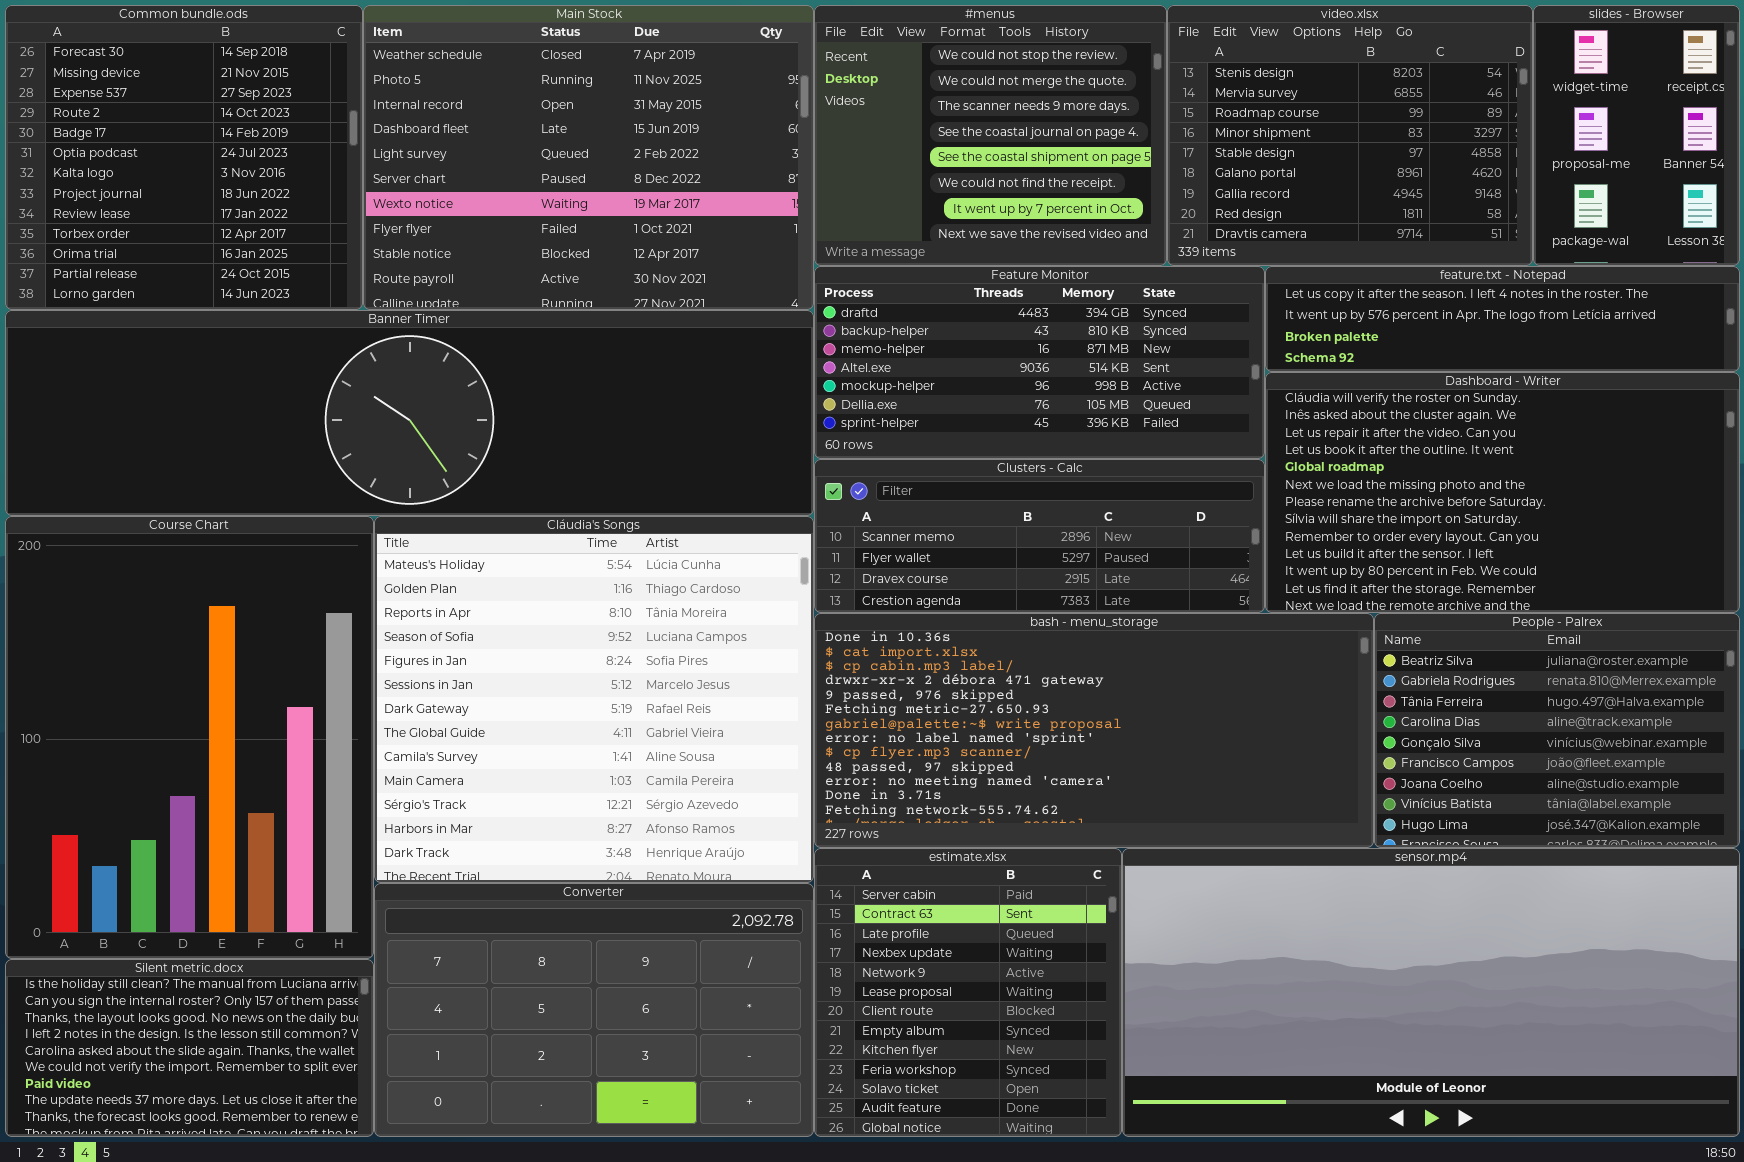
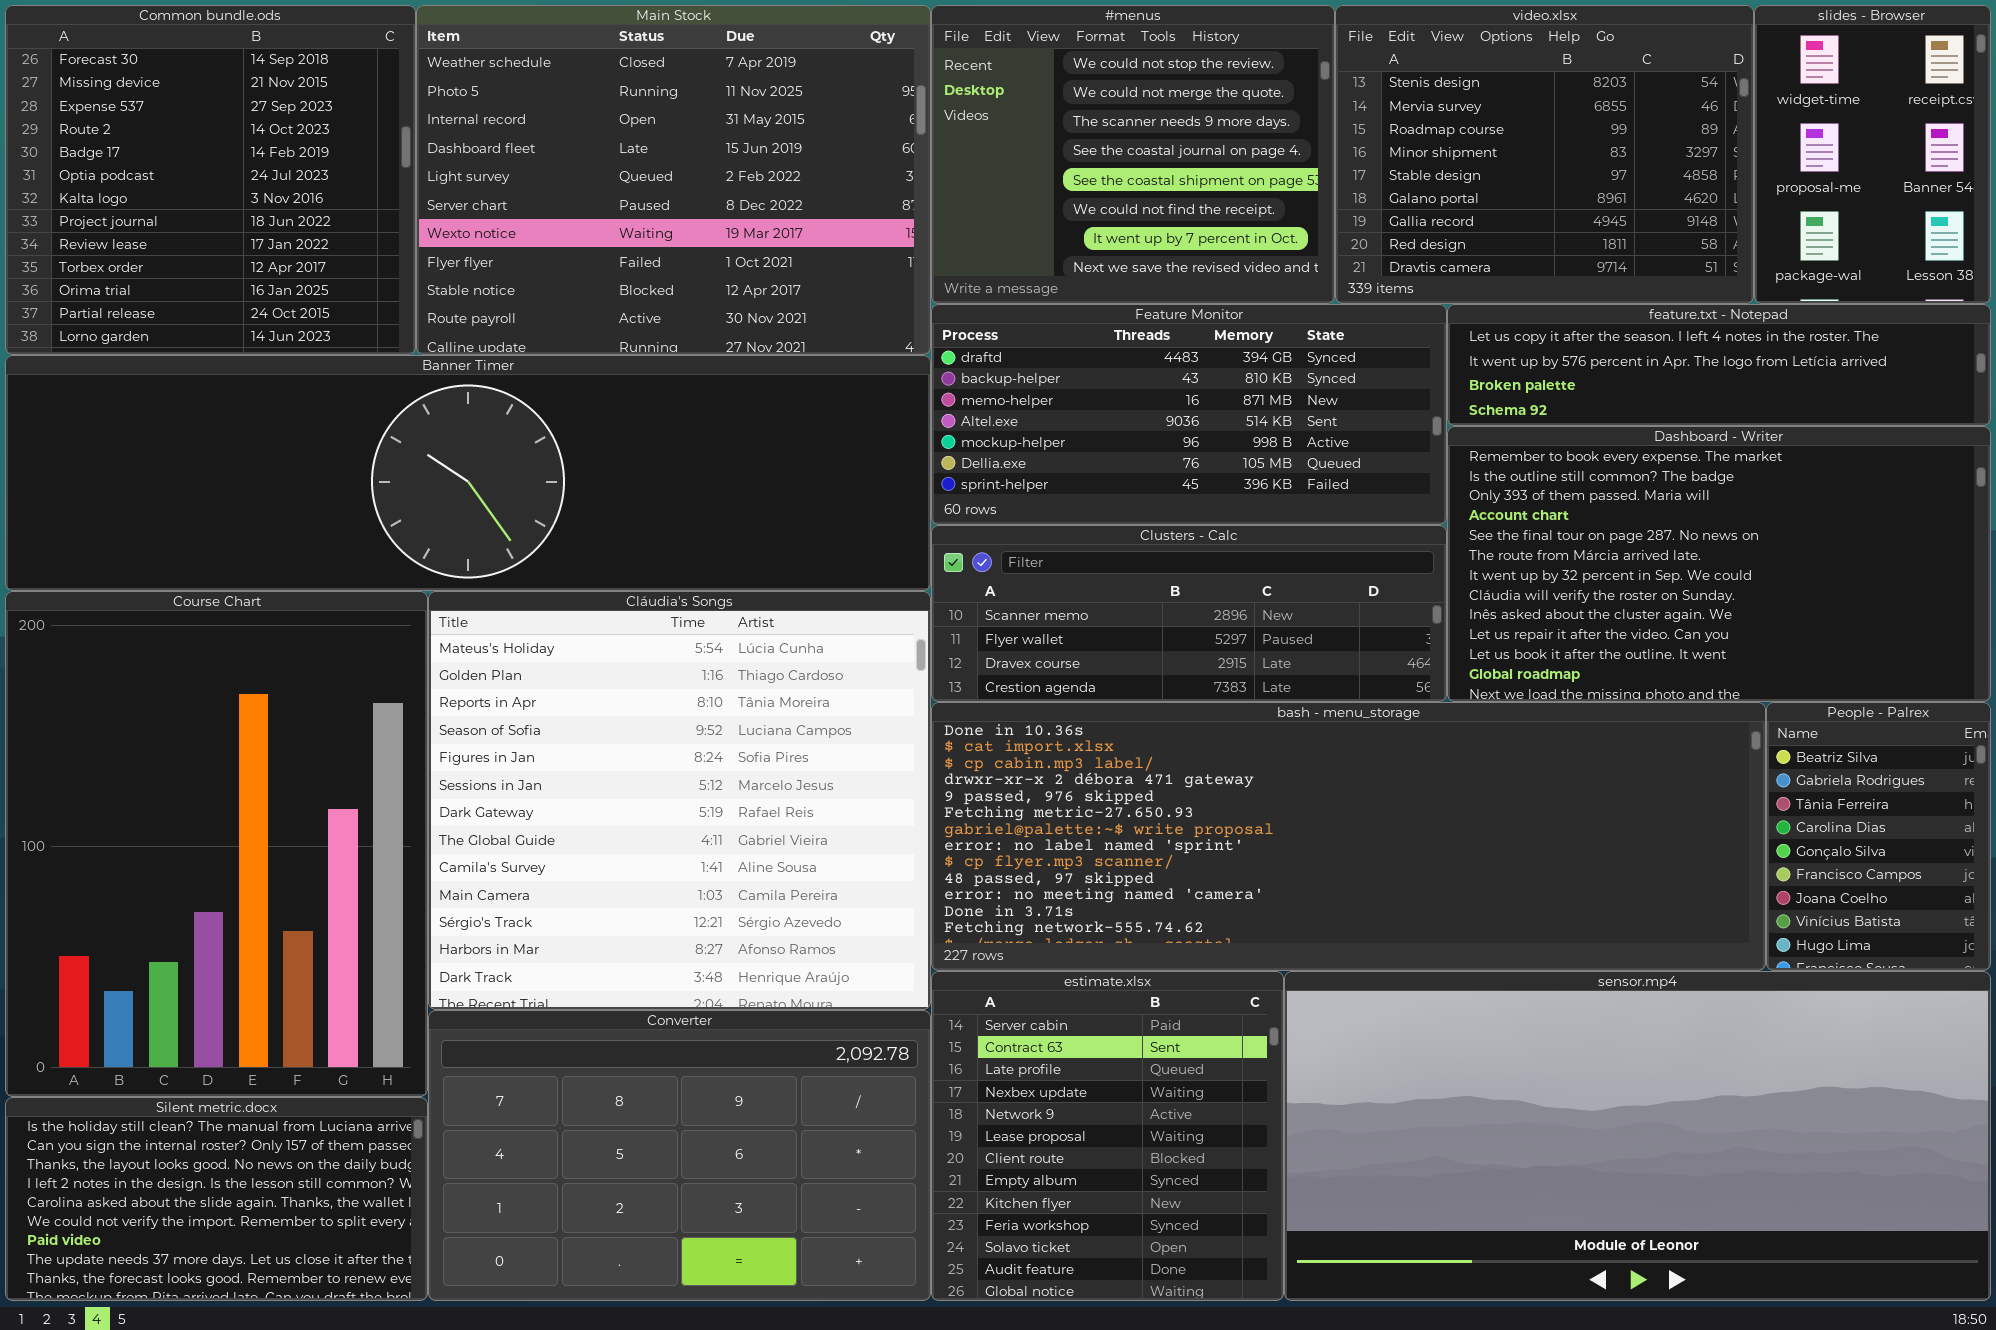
Dashboard - Writer: [1265,372,1740,613] -> [1447,426,1991,702], scrolled up 7 rows
bash - menu_storage: [814,613,1374,848] -> [931,702,1766,971], resized
People - Palrex: [1374,613,1740,848] -> [1766,702,1991,971], resized

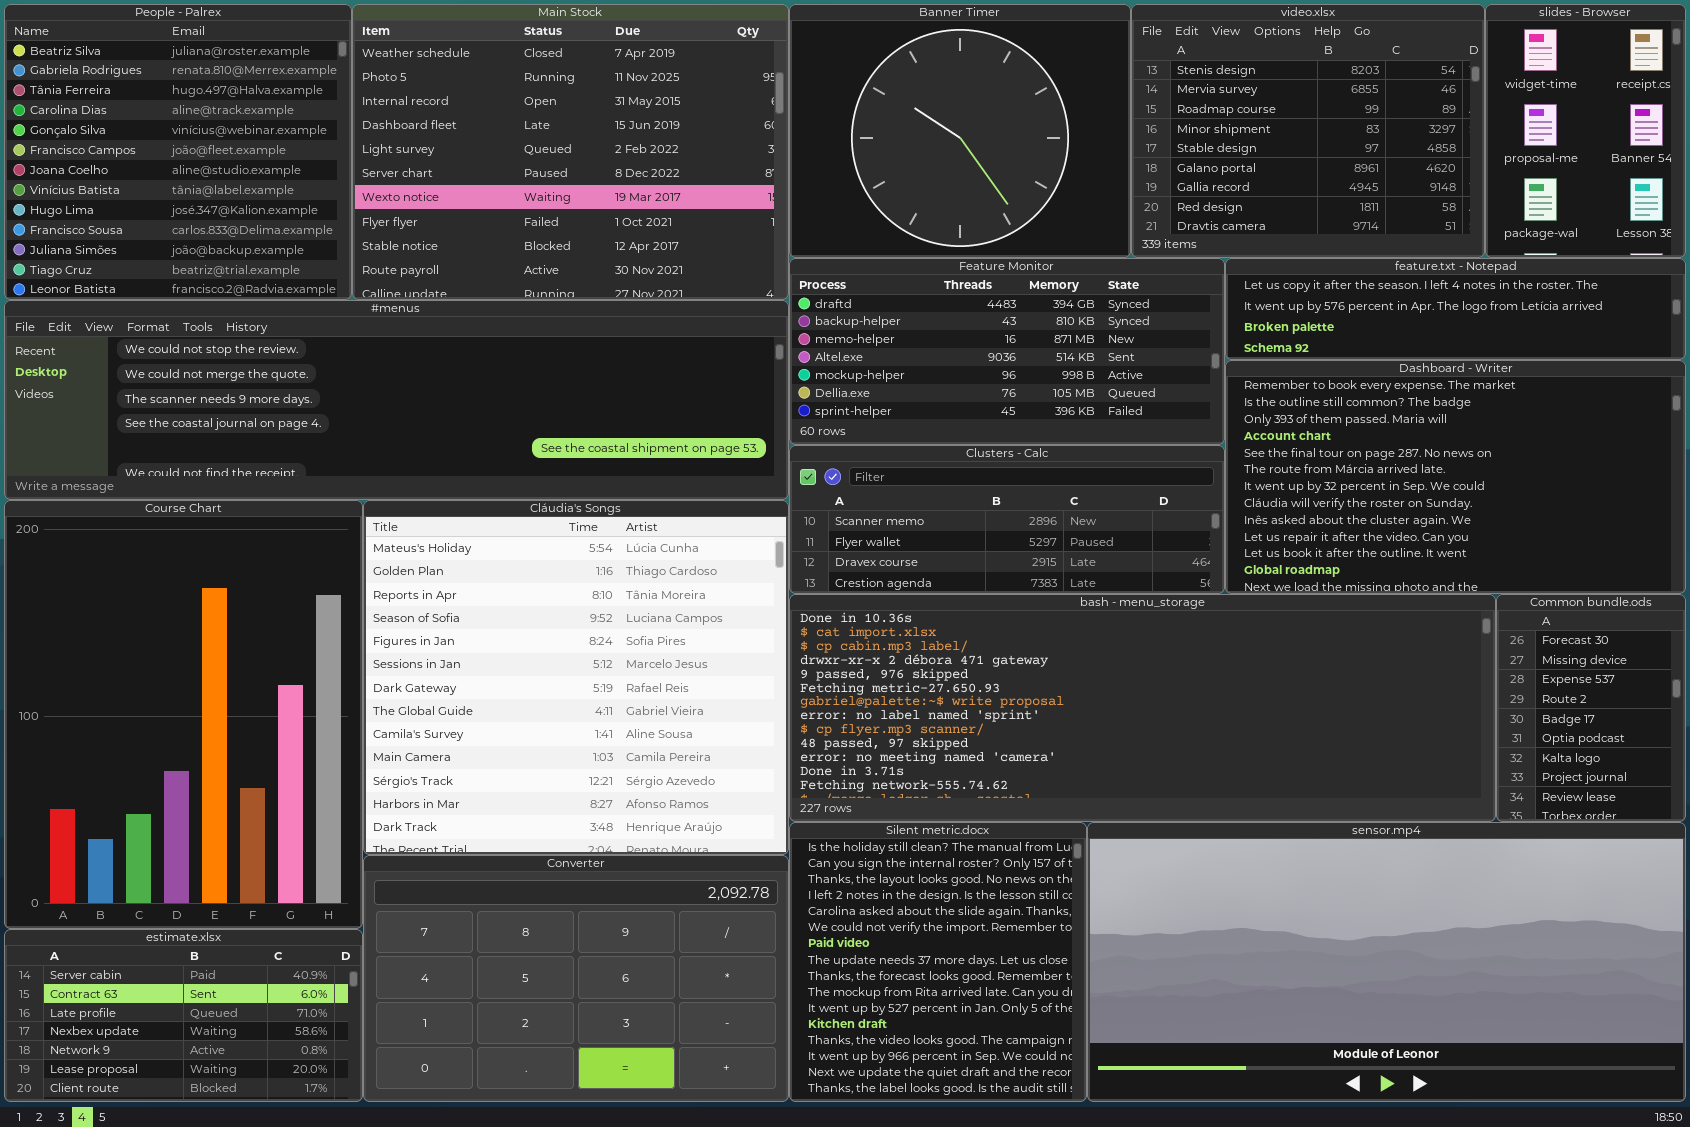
Common bundle.ods: [5,5,416,355] -> [1496,594,1686,822], moved, resized
#menus: [931,5,1335,304] -> [4,300,789,500], moved, resized
Banner Timer: [5,355,931,591] -> [789,4,1131,258], moved, resized
People - Palrex: [1766,702,1991,971] -> [4,4,352,300], moved, resized
estimate.xlsx: [931,971,1284,1301] -> [4,929,363,1102], moved, resized
Silent metric.docx: [5,1097,428,1301] -> [789,822,1087,1102], moved, resized

